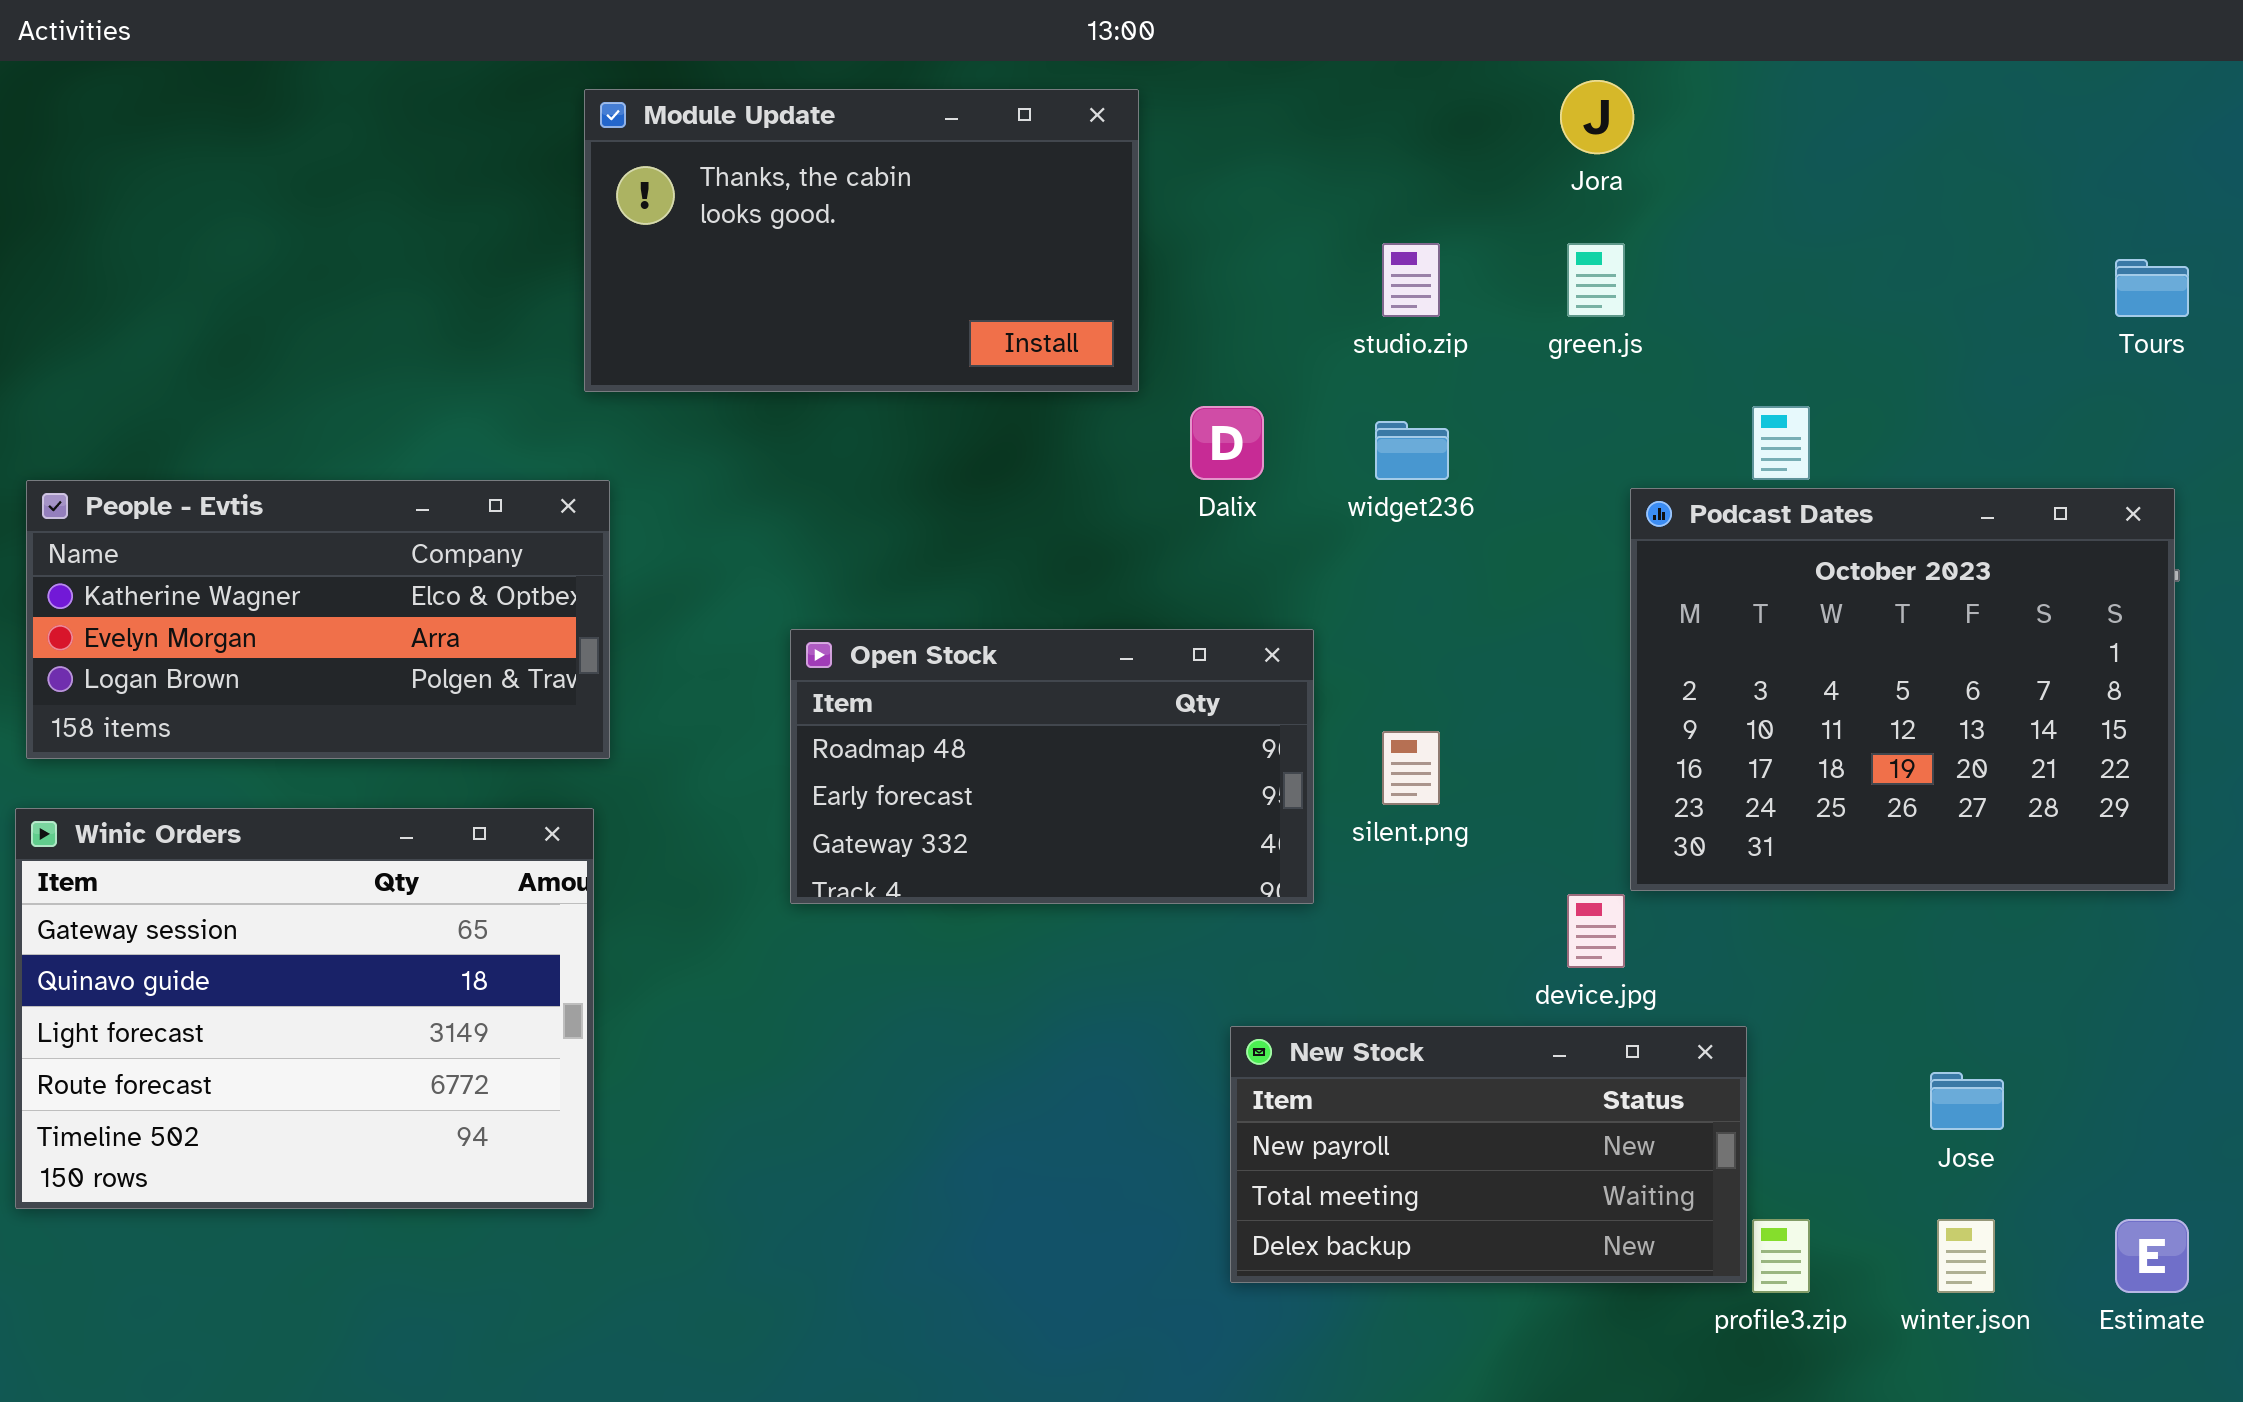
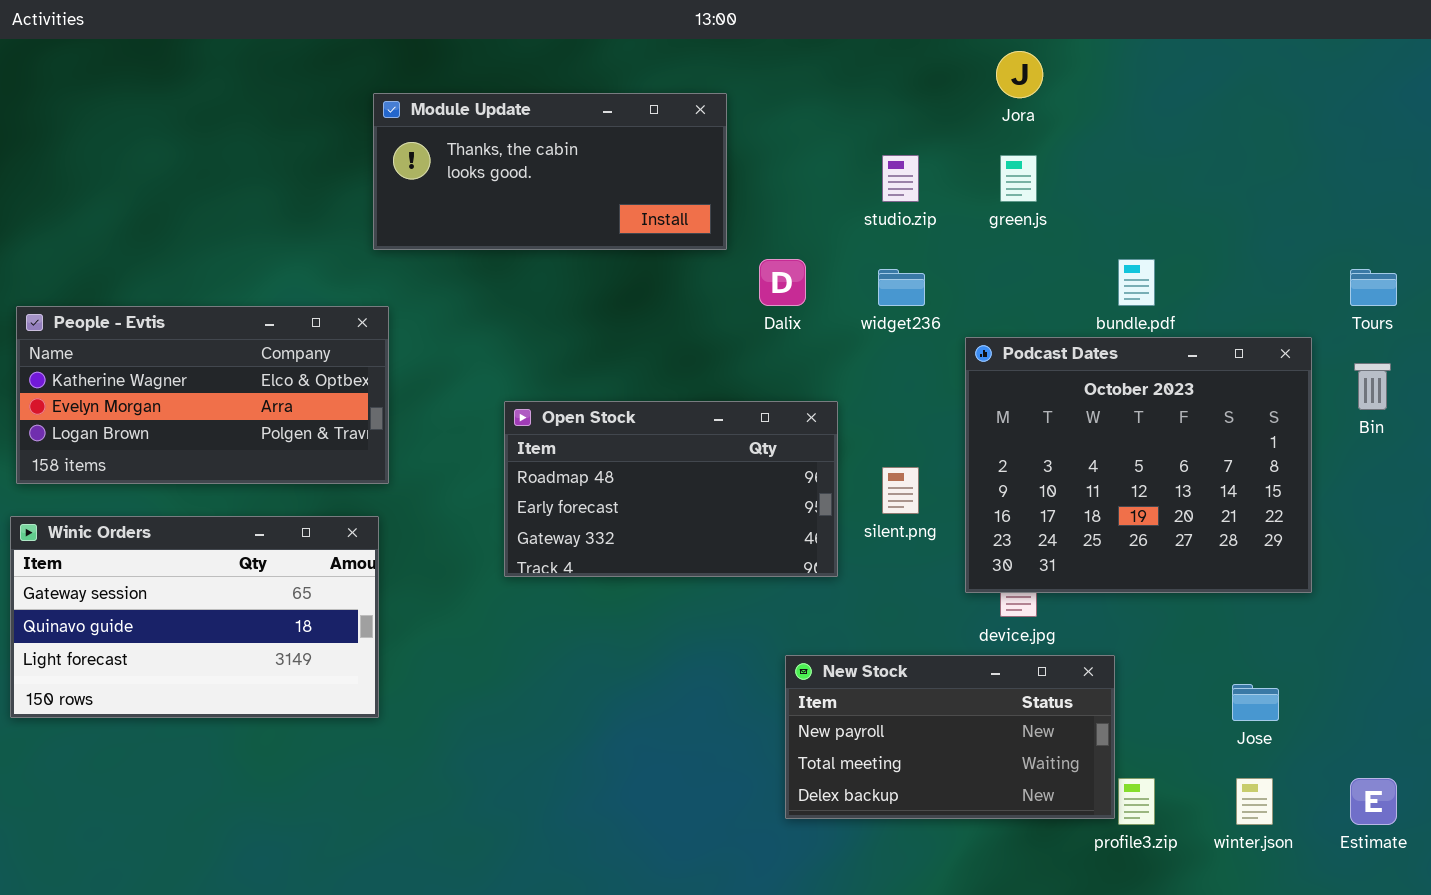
Module Update: [584,89,1139,392] -> [373,93,727,250], resized
Tours: [2115,259,2189,317] -> [1350,269,1397,306], moved
Podcast Dates: [1630,488,2175,891] -> [965,337,1312,593], moved
Winic Orders: [15,808,594,1209] -> [10,516,379,718], resized

